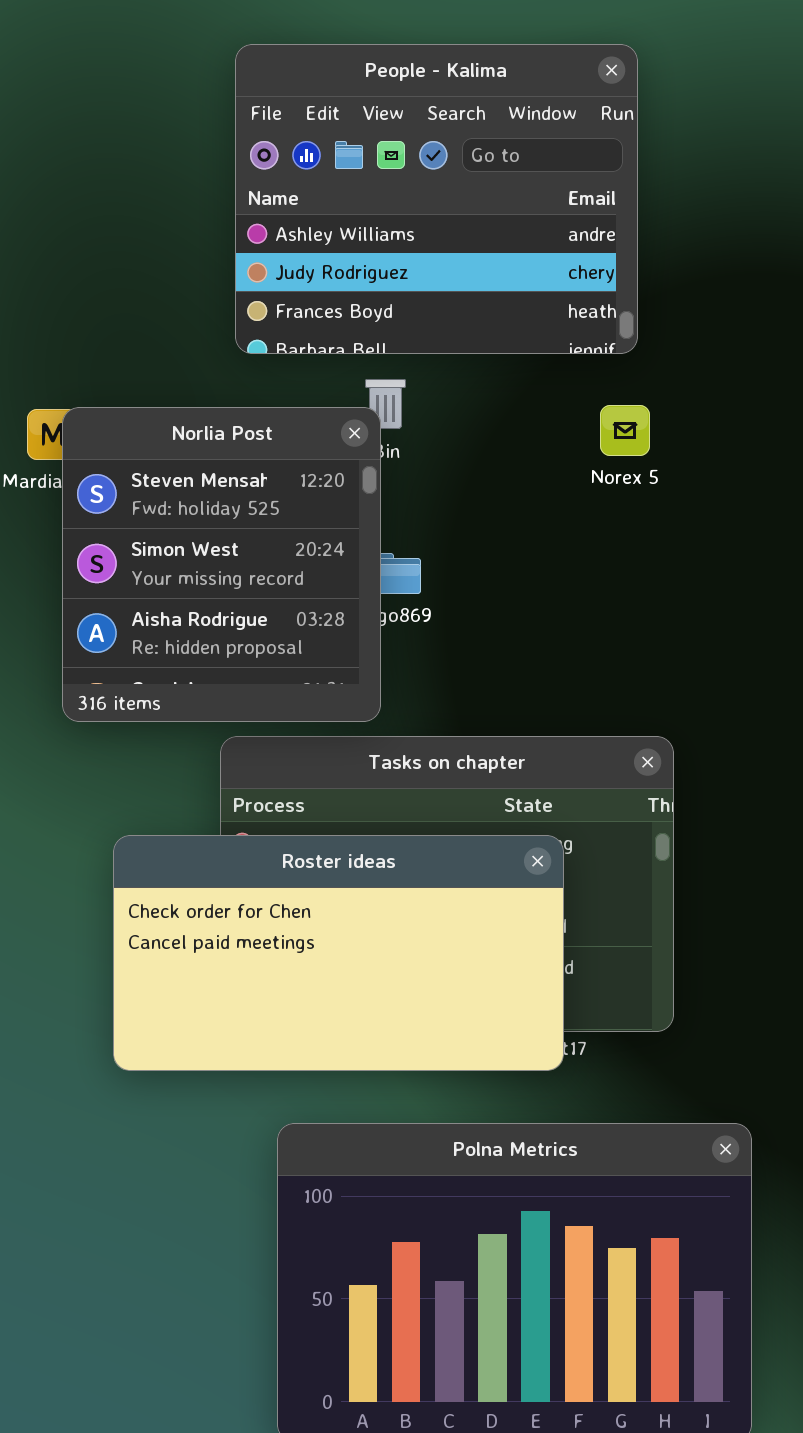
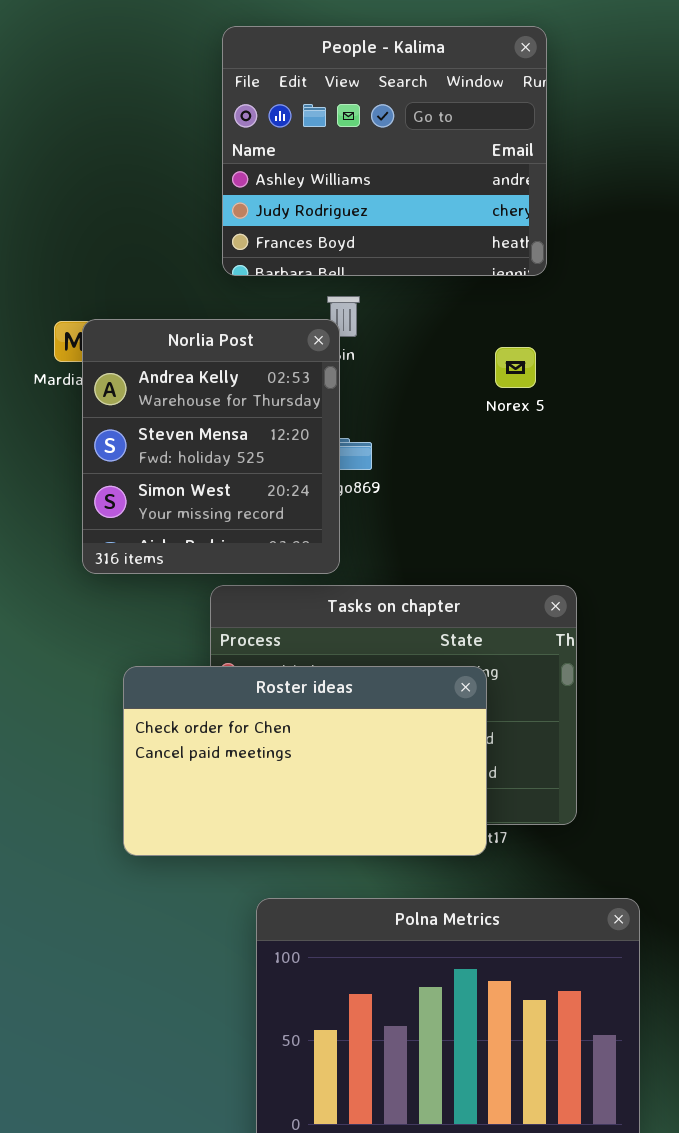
Norex 5: [600,405,650,456] -> [495,347,536,388], moved
Norlia Post: [62,407,381,722] -> [82,319,340,574], scrolled up 1 row

